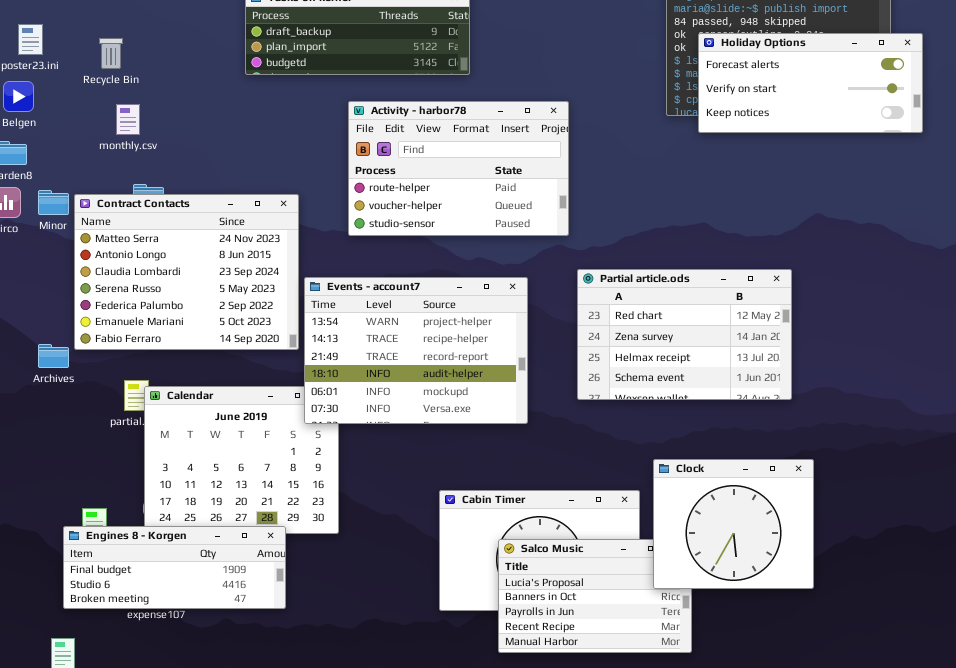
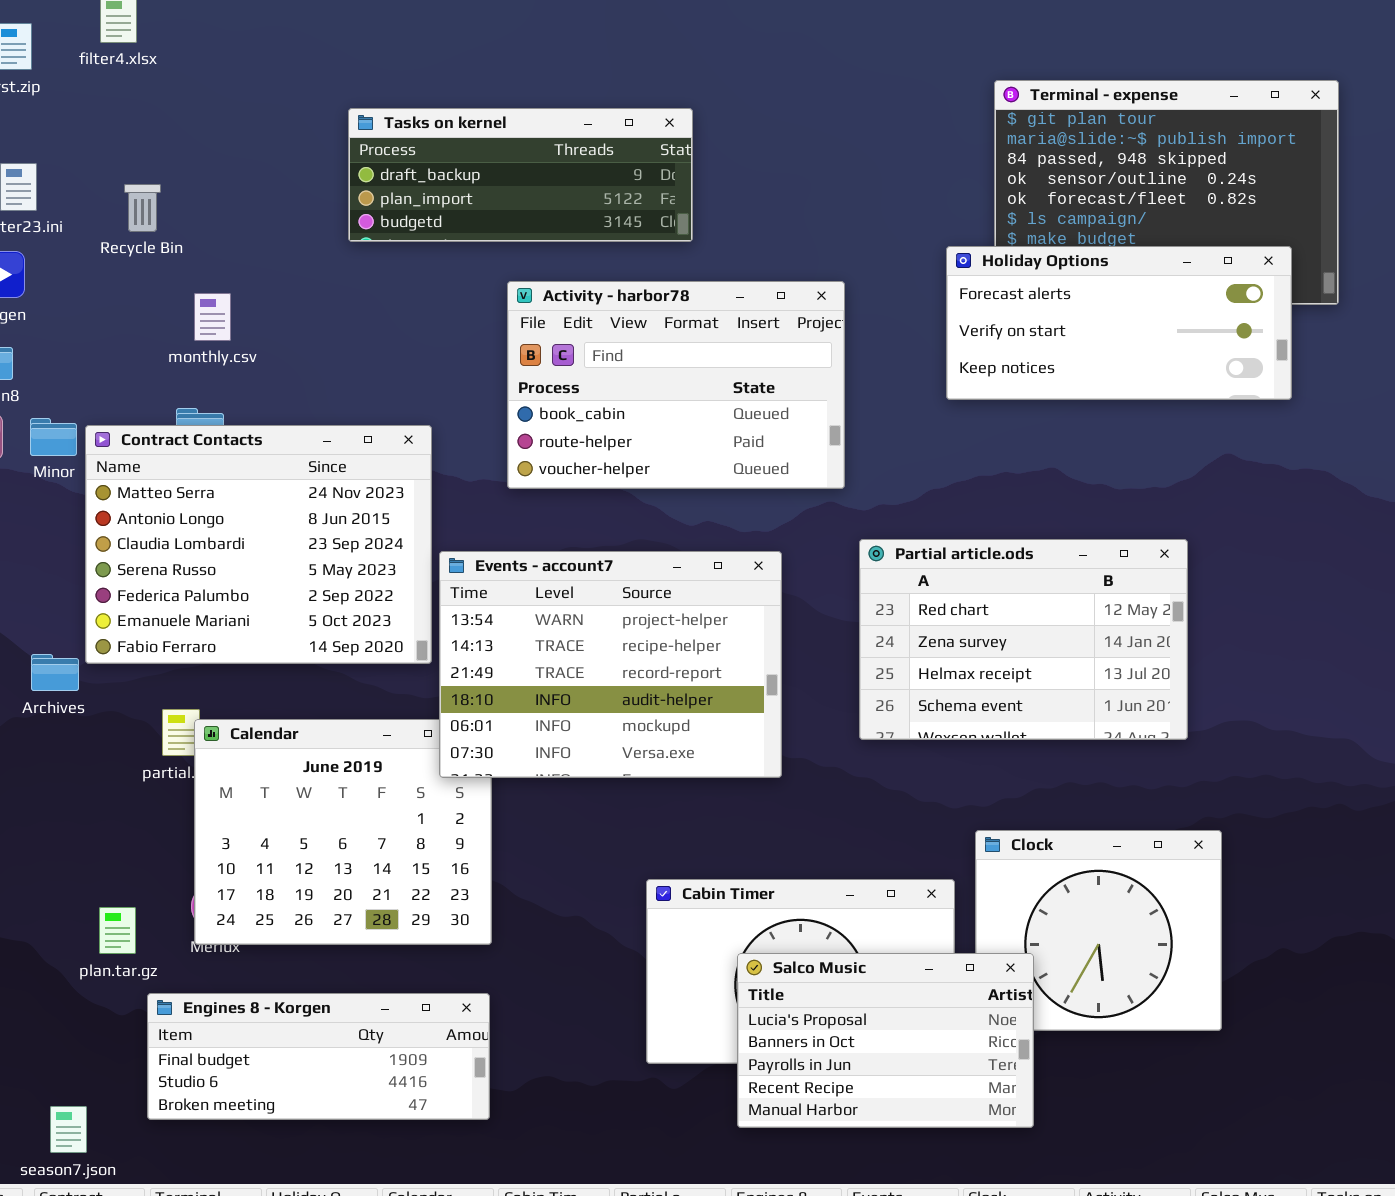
Holiday Options: [698,33,923,133] -> [946,246,1292,400], moved
Activity - harbor78: [348,101,569,236] -> [507,281,845,489], scrolled up 1 row
monthly.csv: [116,104,140,135] -> [194,293,231,341], moved
Engines 8 - Korgen: [63,526,286,609] -> [147,993,490,1120], moved
Salco Music: [498,539,692,653] -> [737,953,1034,1128], raised

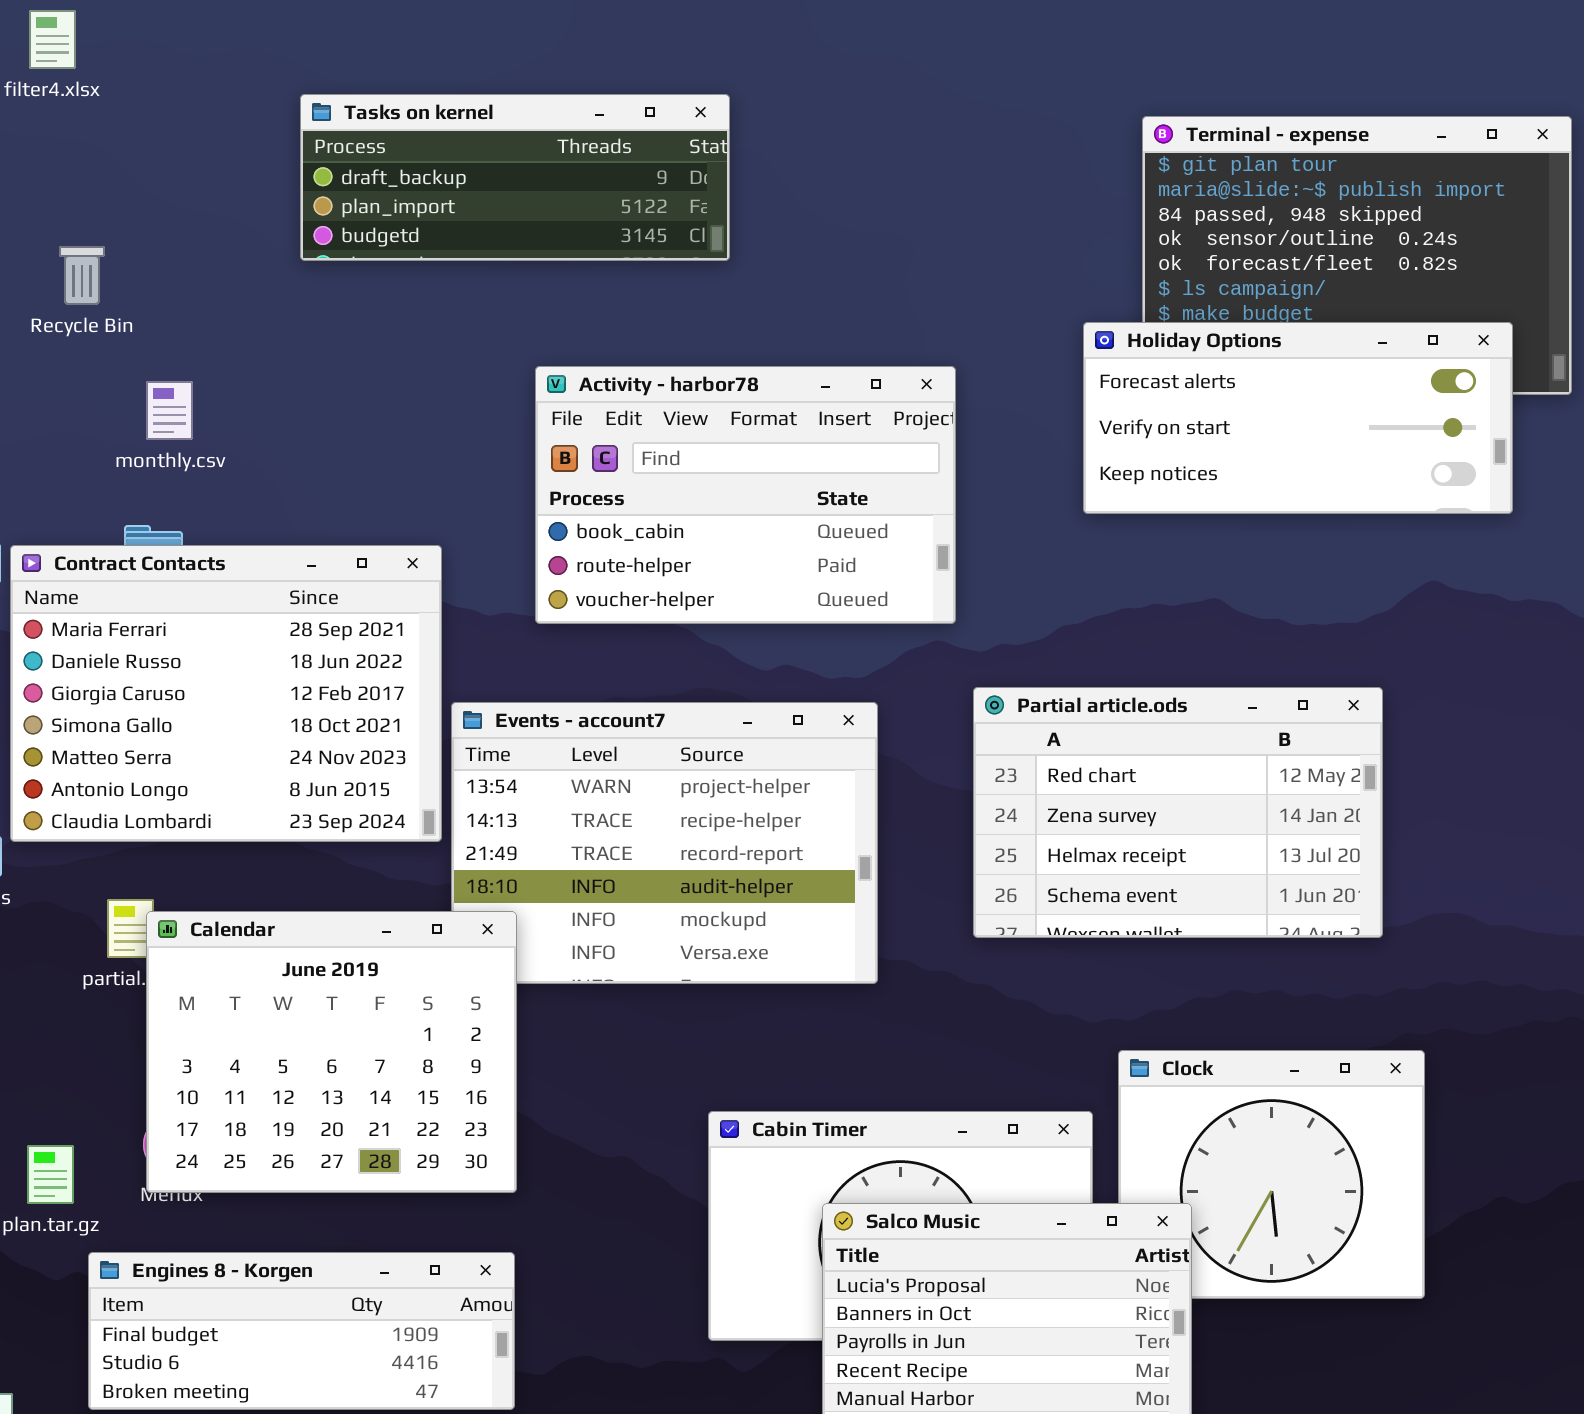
Tasks on kernel: [348,108,693,242] -> [300,94,730,261], moved
Contract Contacts: [85,425,432,664] -> [10,545,442,842], scrolled up 4 rows
Calendar: [194,719,492,945] -> [146,911,517,1193], raised

